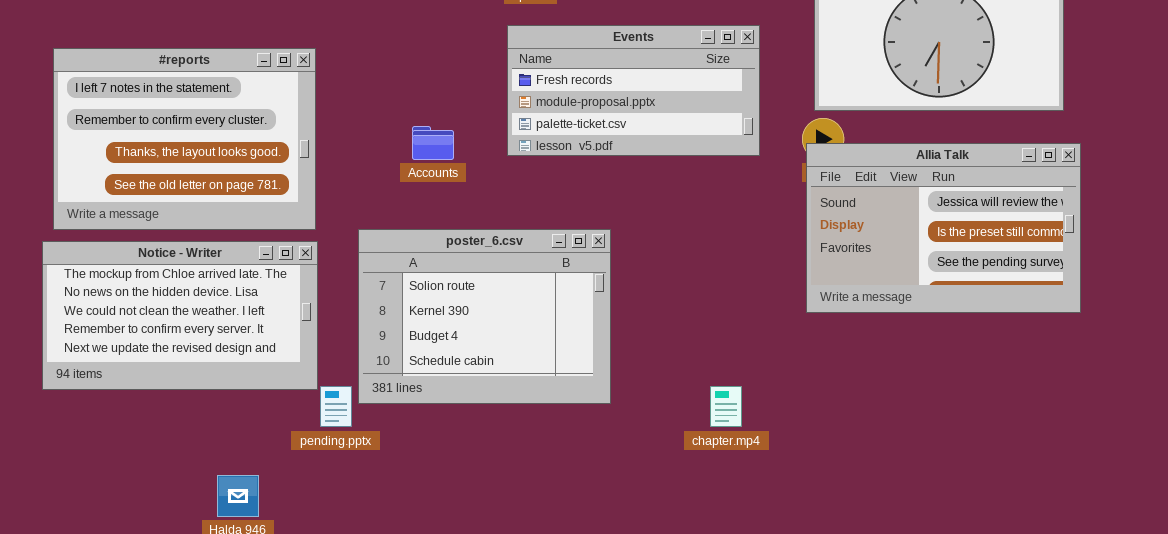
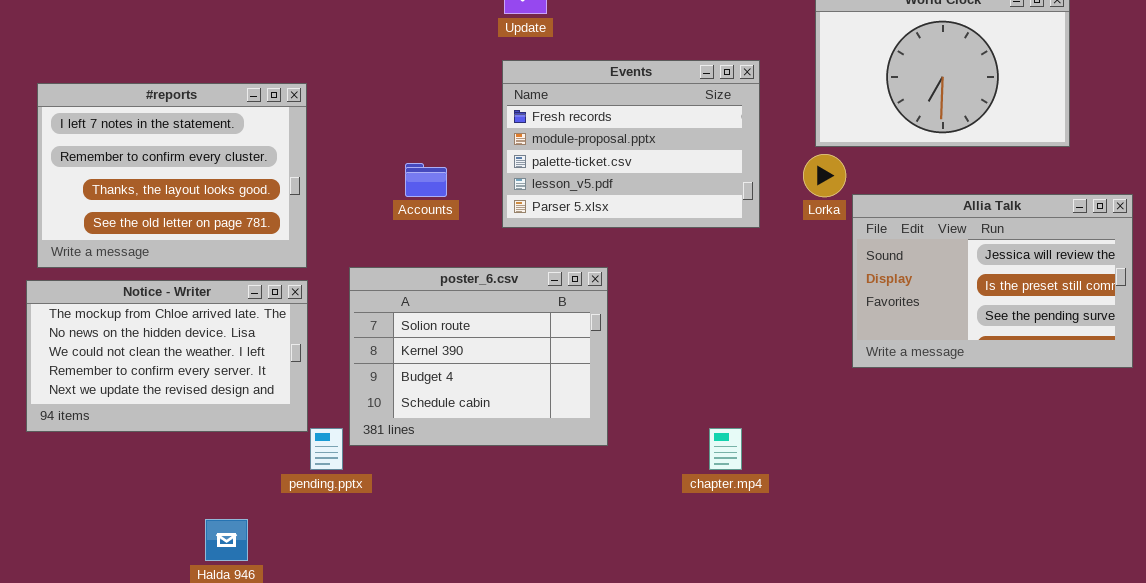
Events: [507,25,760,156] -> [502,60,760,228], resized
Allia Talk: [806,143,1081,313] -> [852,194,1133,368], moved

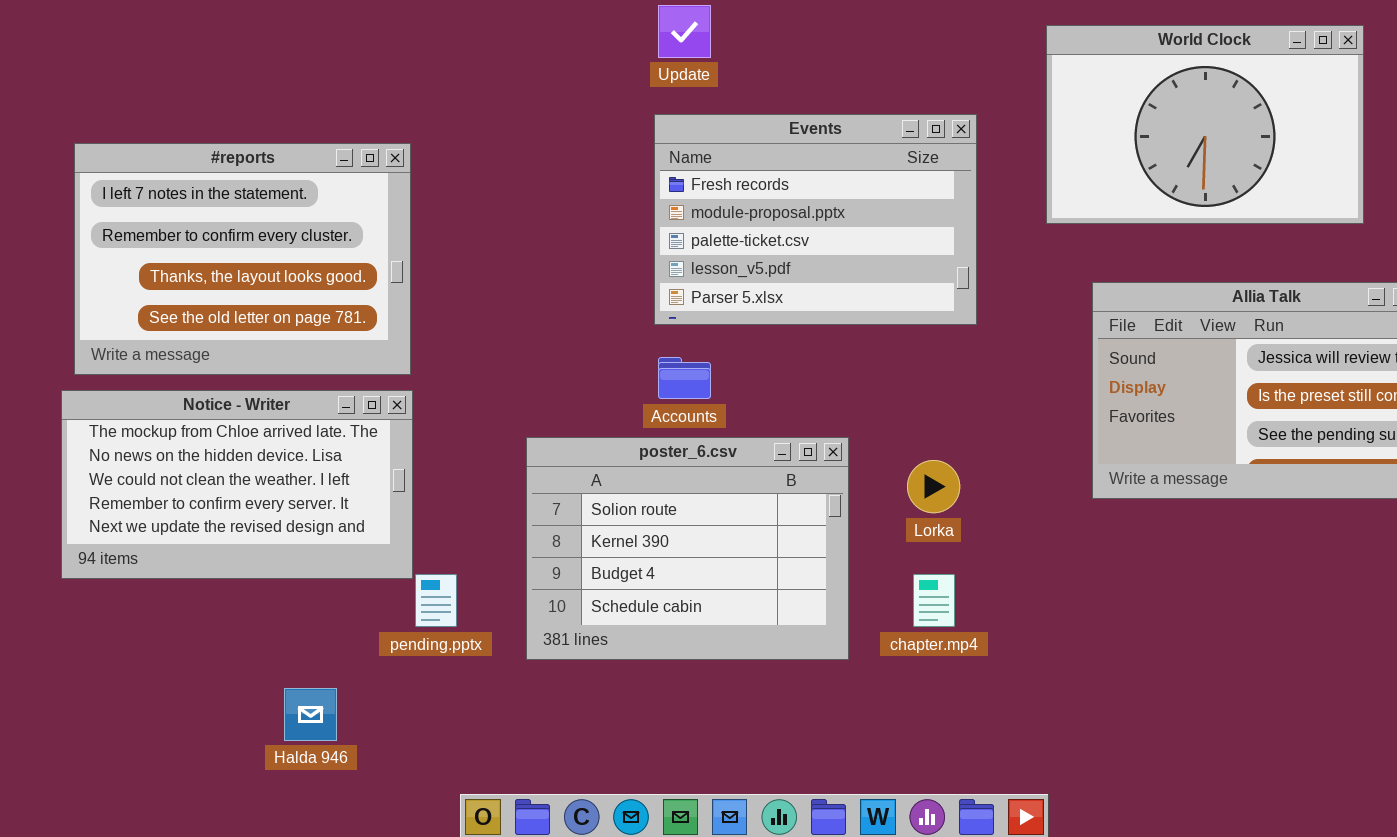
Lorka: [803,154,846,197] -> [907,460,960,513], moved
Accounts: [405,163,447,197] -> [658,357,711,399], moved
poster_6.csv: [349,267,608,446] -> [526,437,849,660], moved

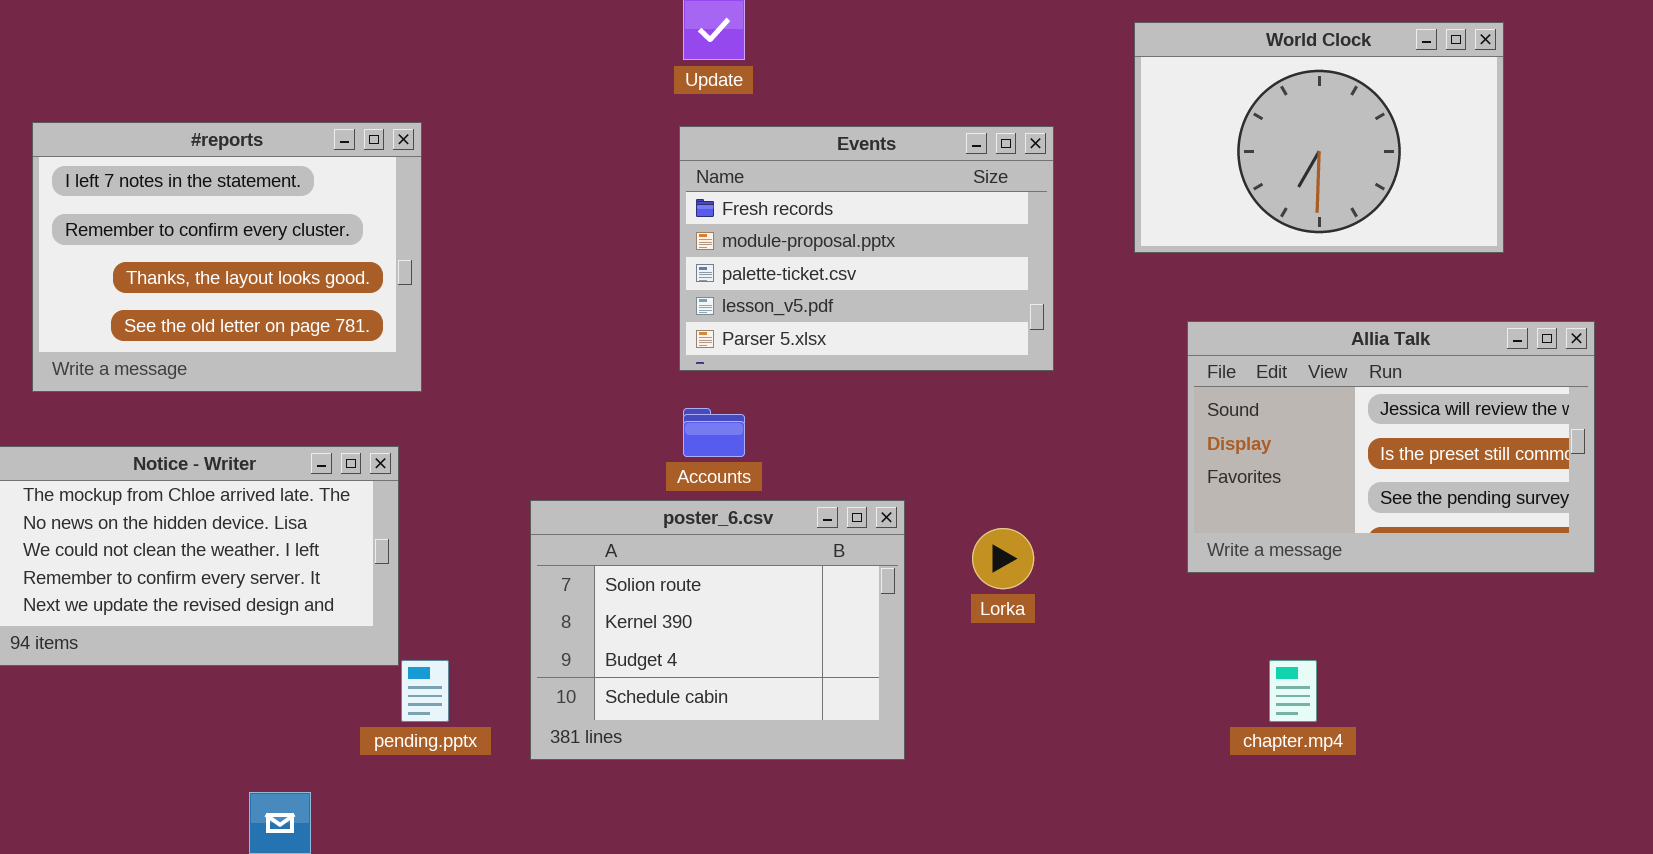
#reports: [74,143,411,375] -> [32,122,422,392], moved
chapter.mp4: [913,574,955,627] -> [1269,660,1317,722], moved

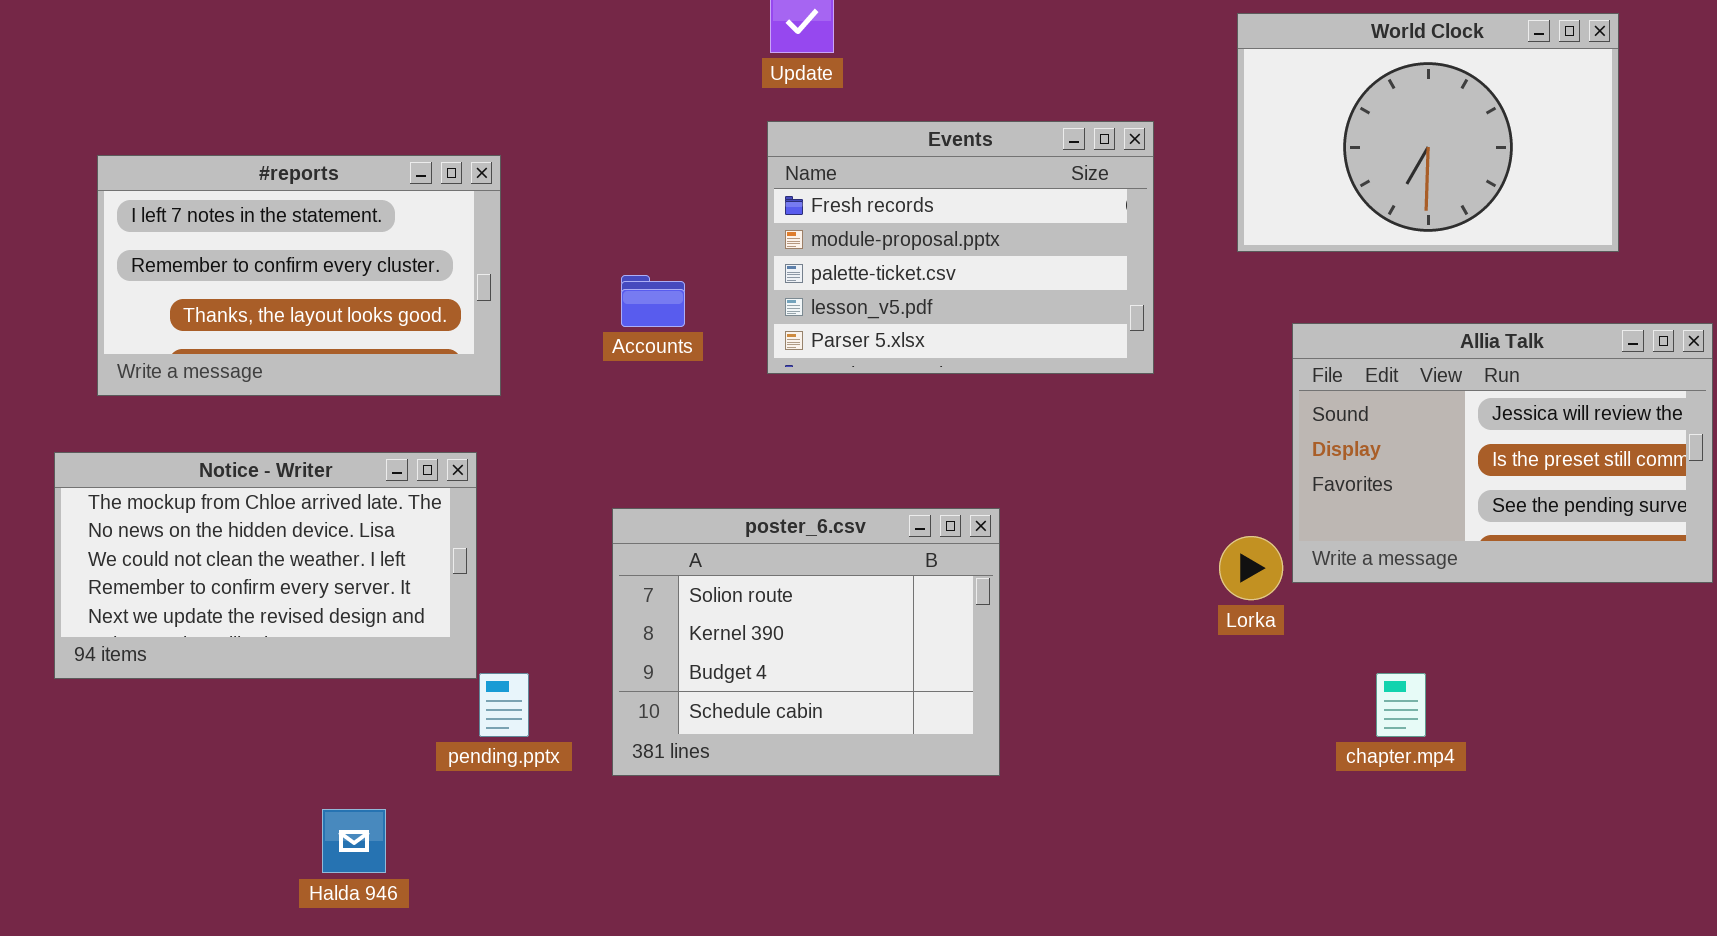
#reports: [32,122,422,392] -> [97,155,501,396], resized
Accounts: [683,408,745,457] -> [621,275,685,327], moved
Lorka: [972,528,1034,589] -> [1219,536,1283,600], moved

